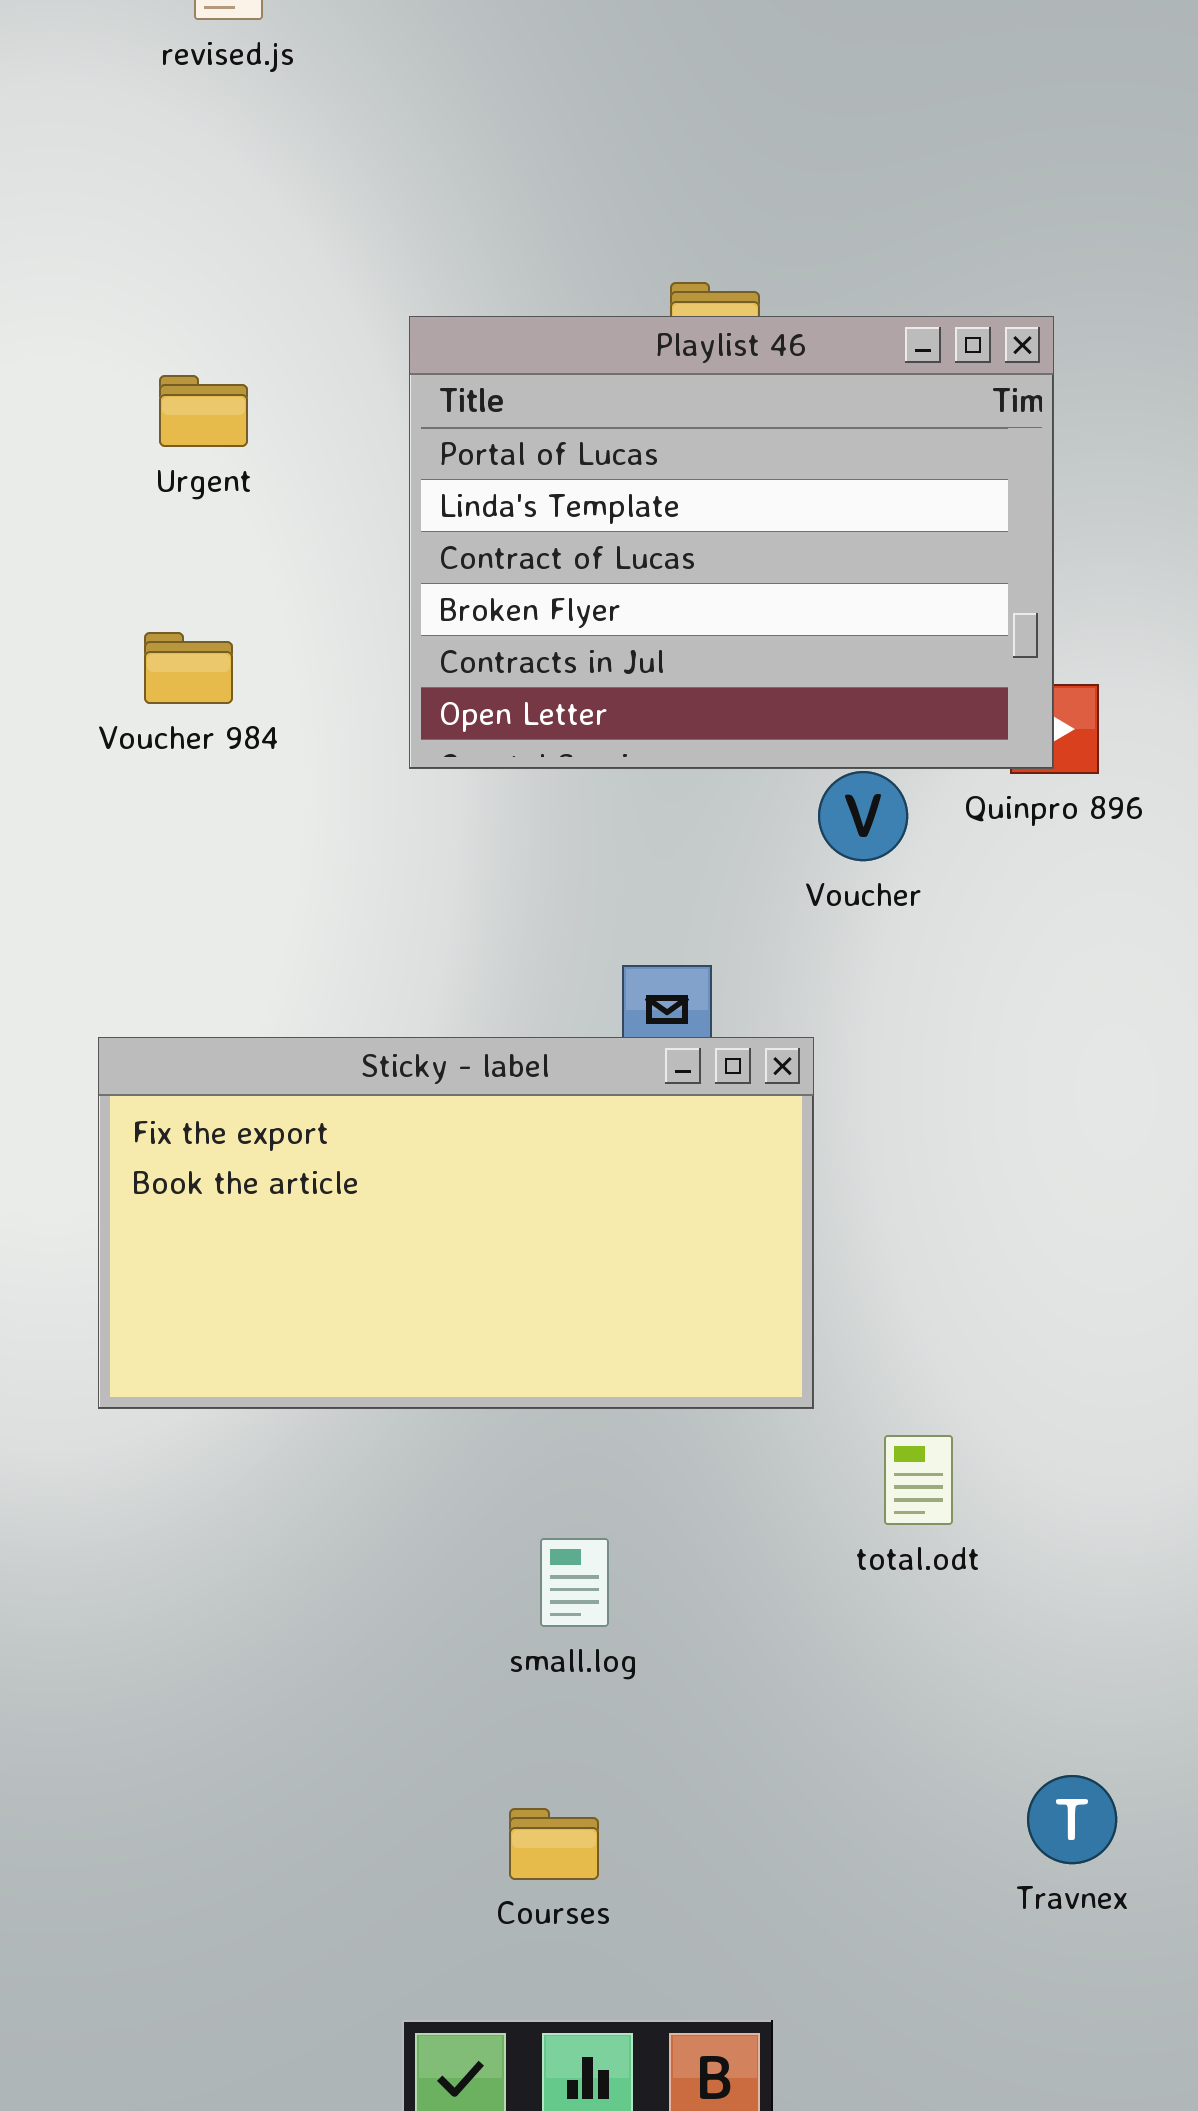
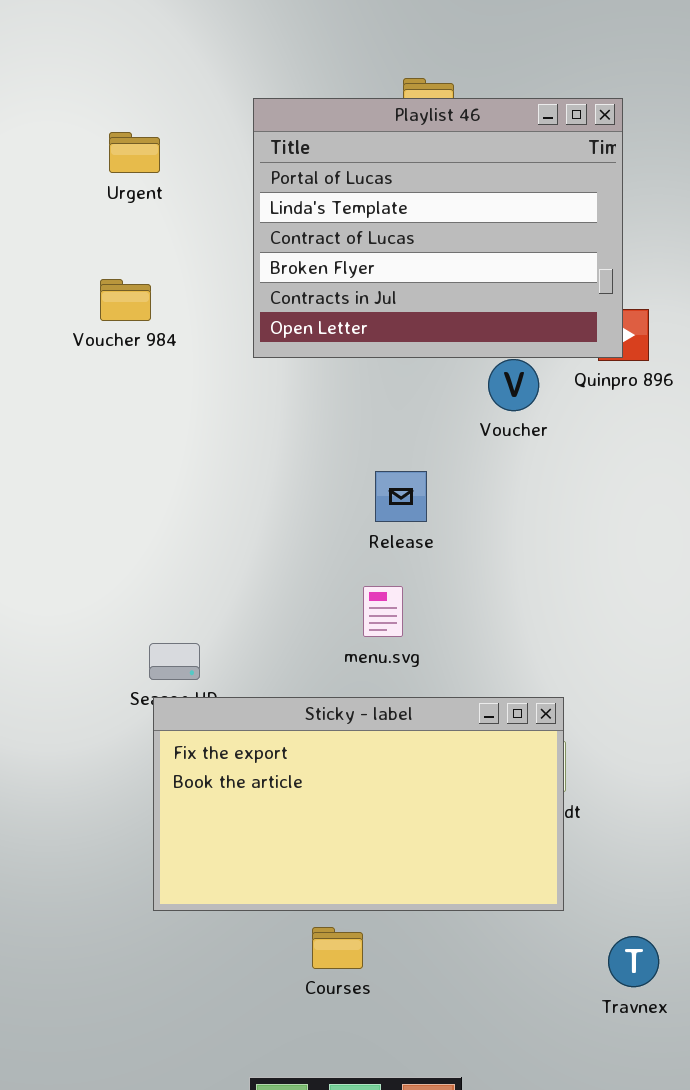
Sticky - label: [98,1037,814,1409] -> [153,697,564,911], moved
Courses: [509,1808,599,1880] -> [312,927,363,969], moved

